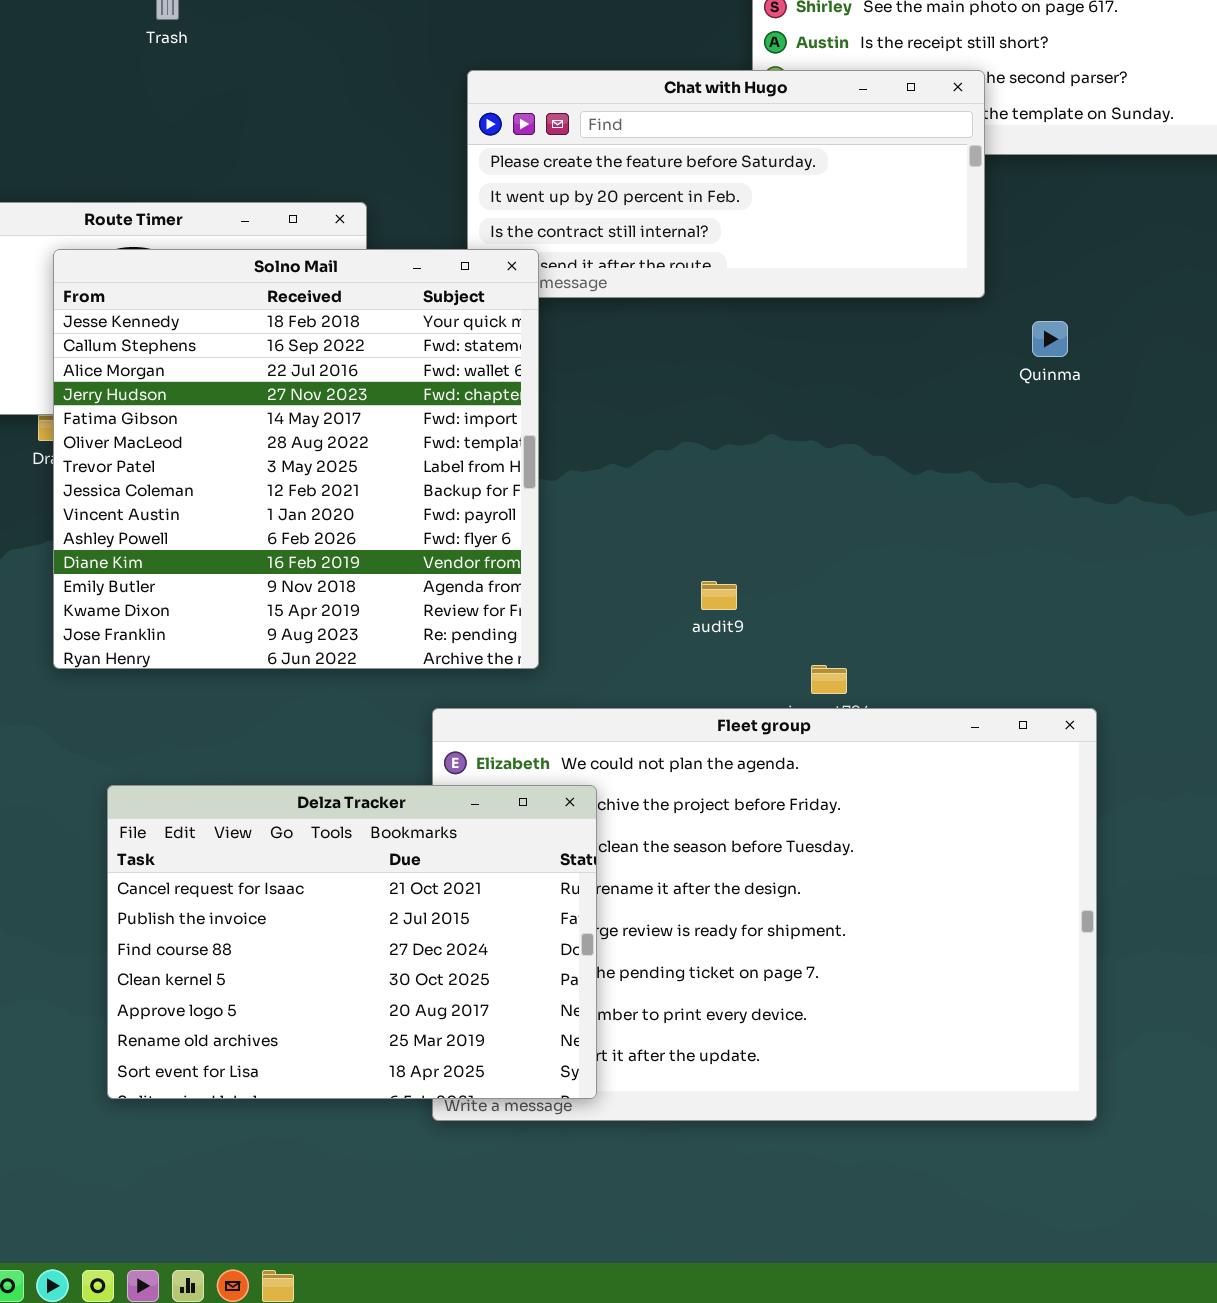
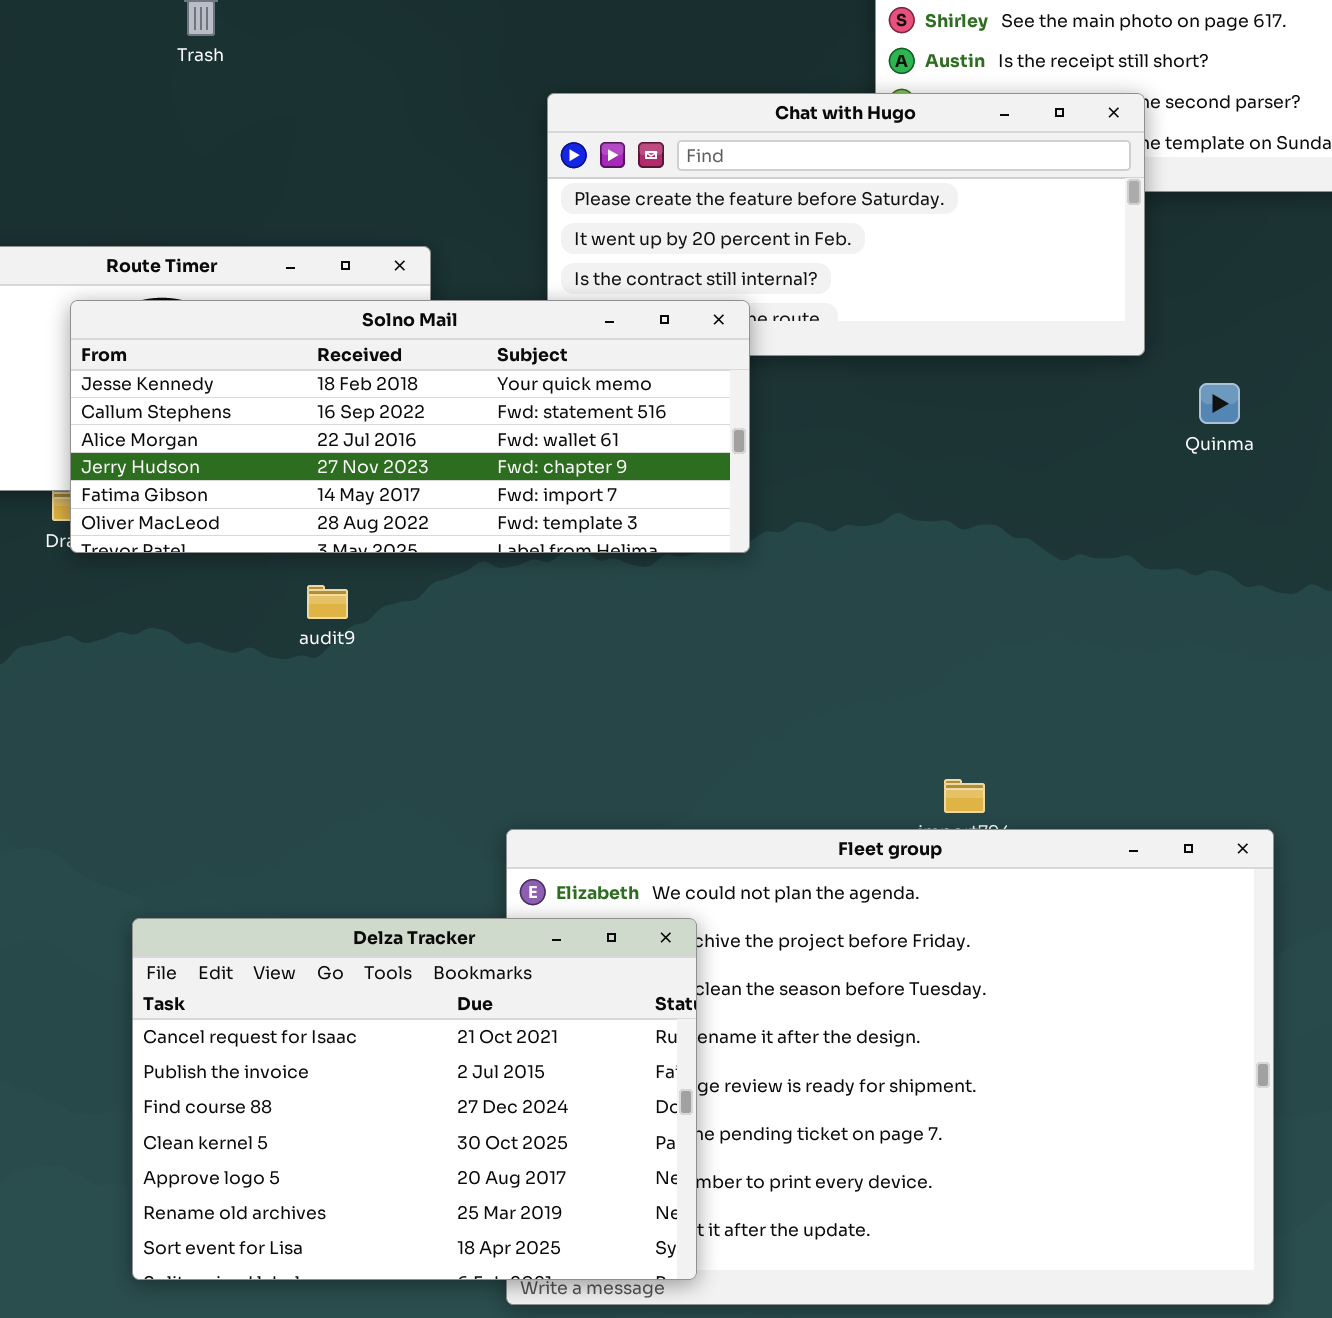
Solno Mail: [53,249,539,669] -> [70,300,750,553], resized
audit9: [701,581,737,610] -> [307,585,348,619], moved

